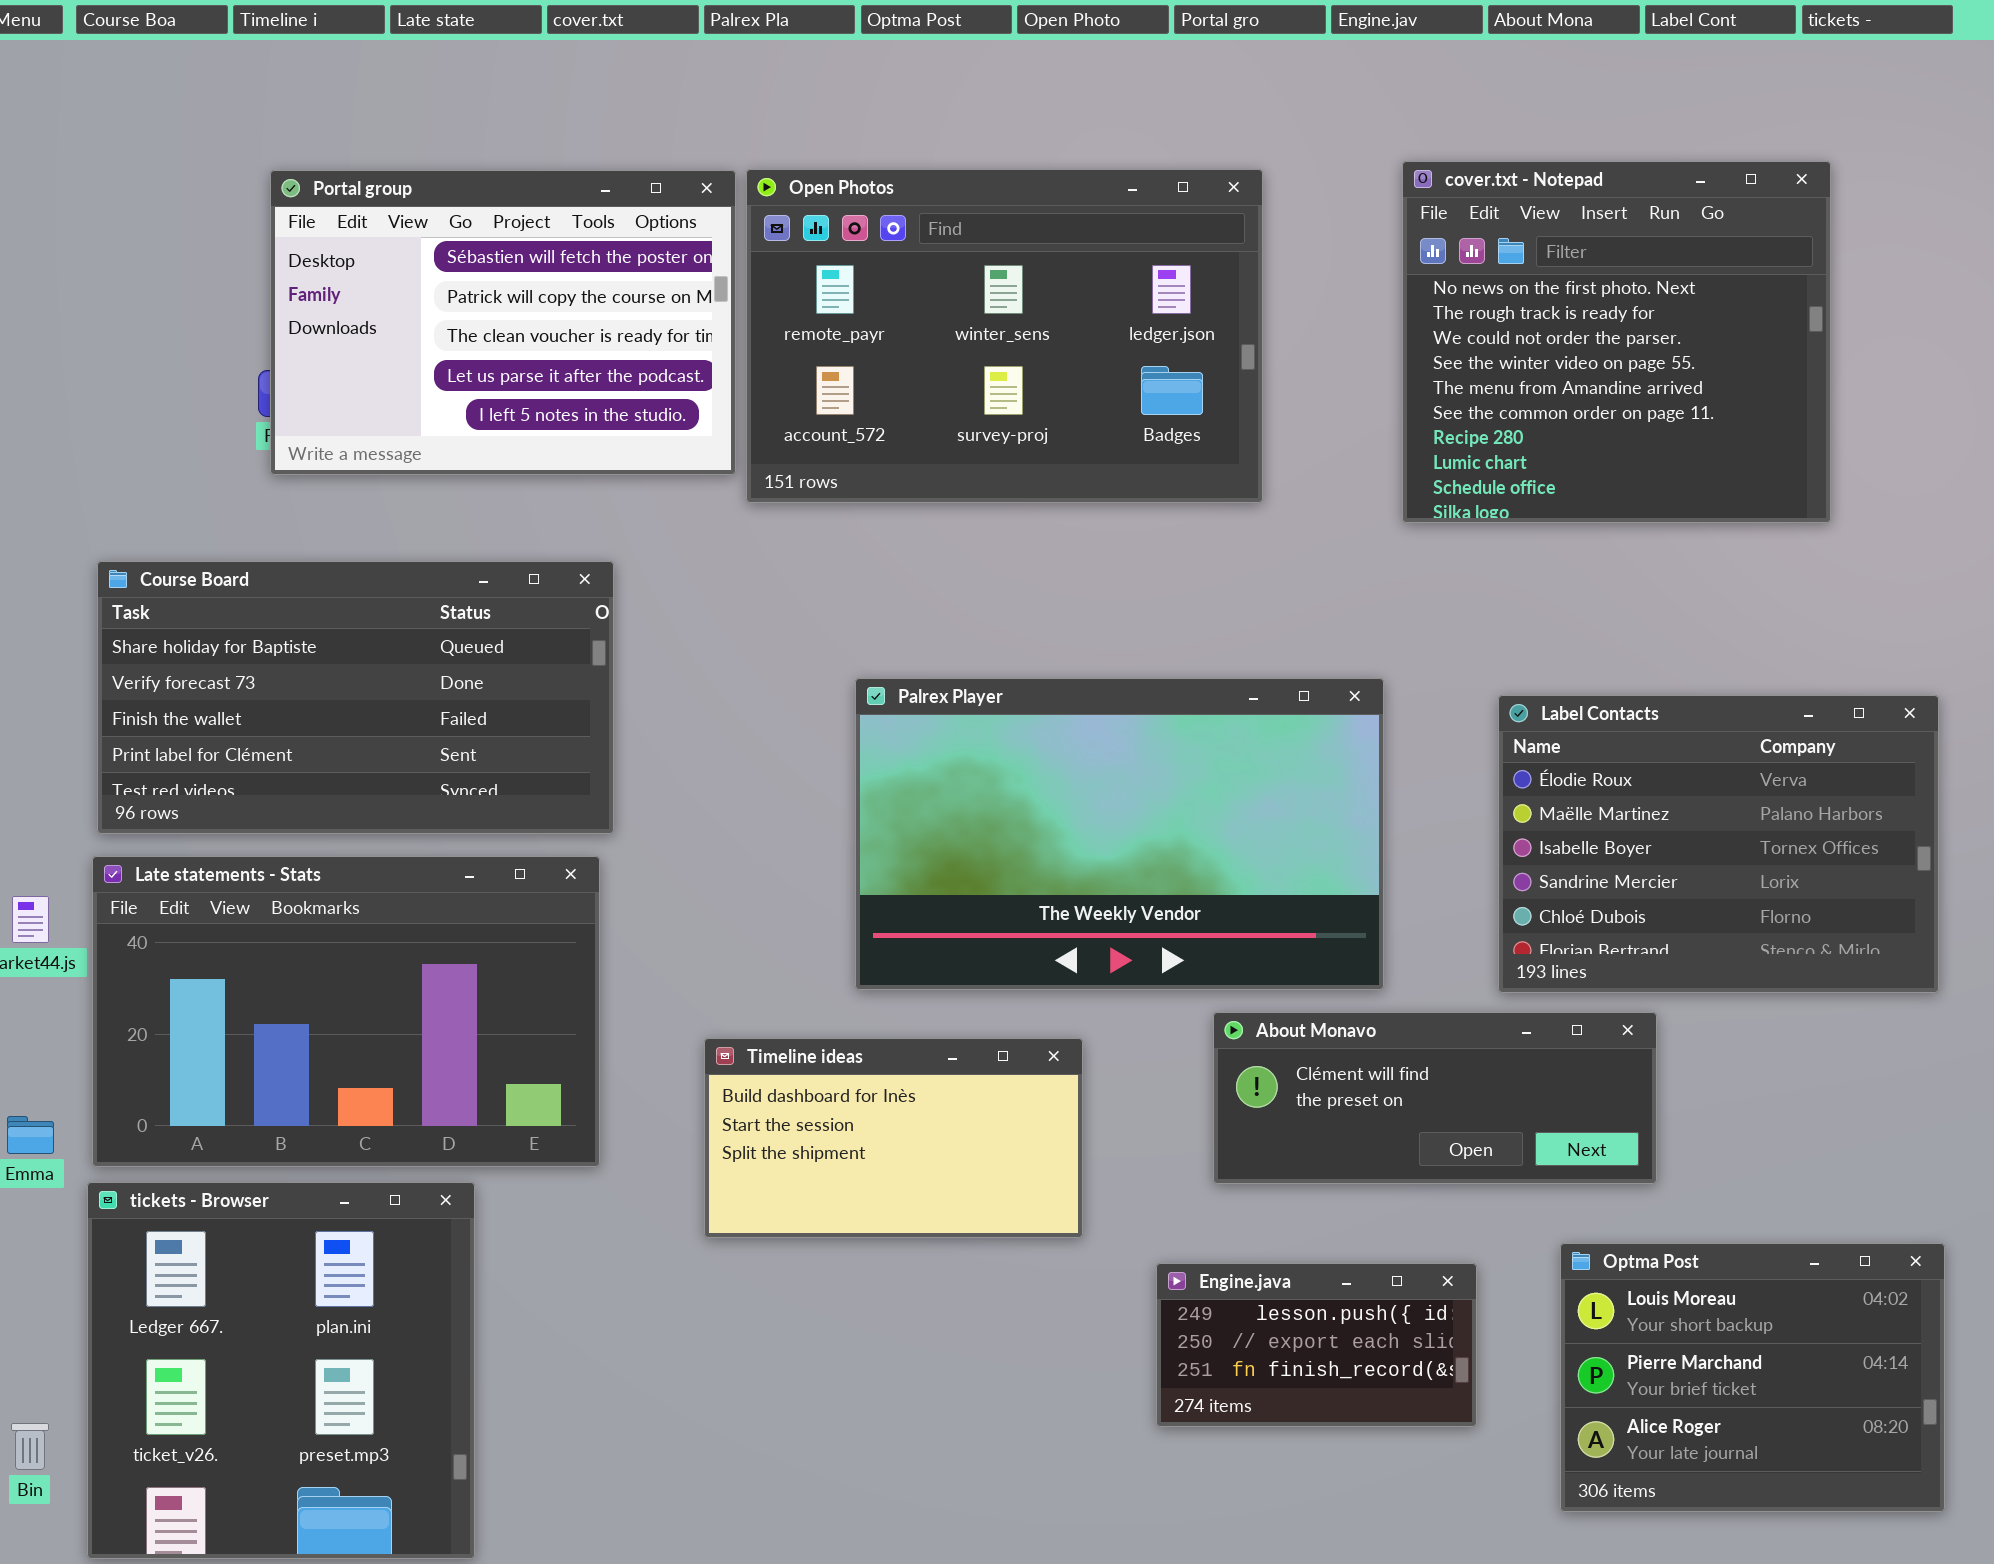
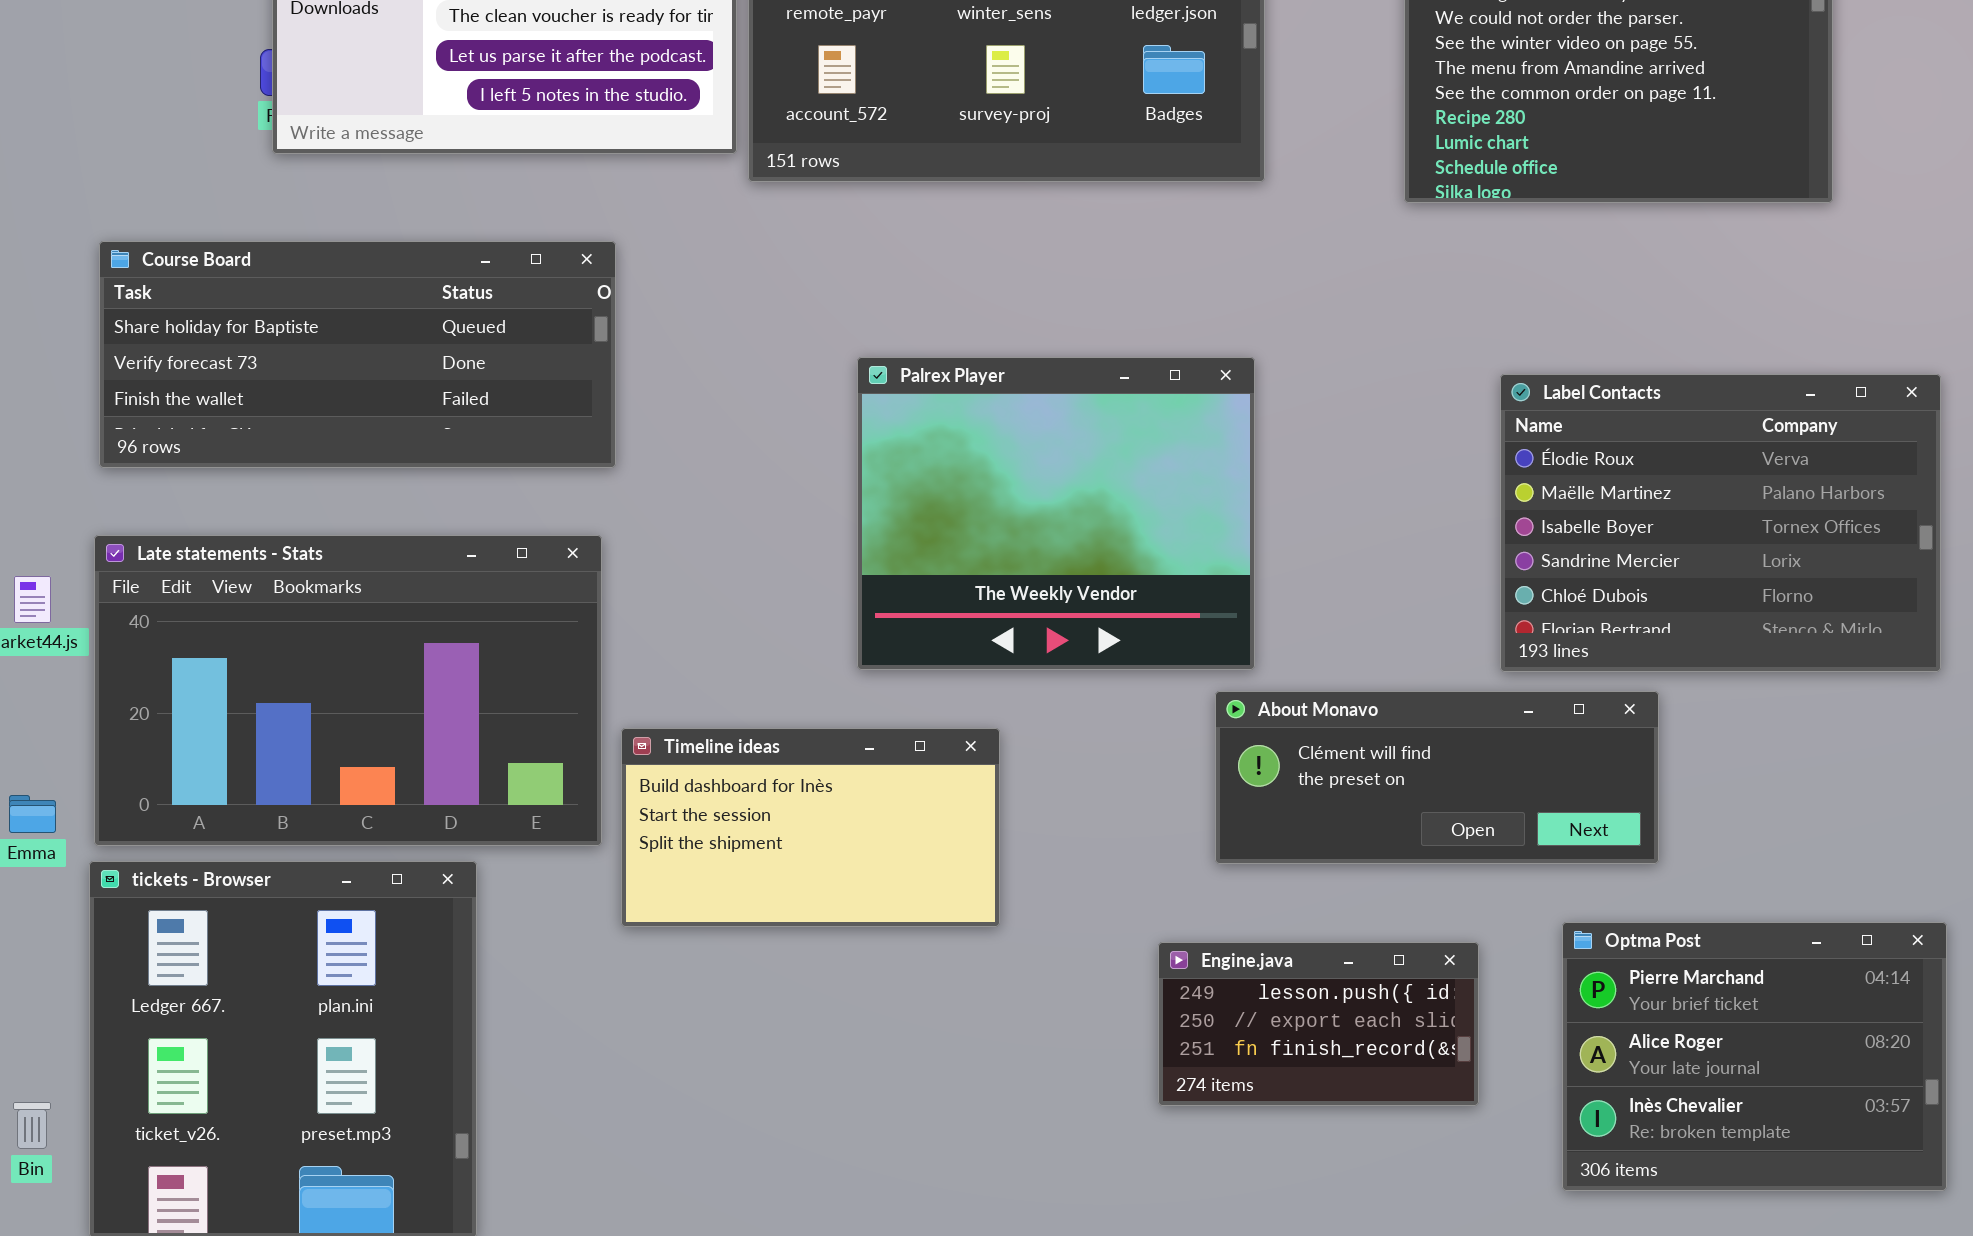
Course Board: [97,561,614,834] -> [99,241,616,468], resized
Palrex Player: [855,678,1384,990] -> [857,357,1255,670], resized
Timeline ideas: [704,1038,1083,1238] -> [621,728,1000,927], moved
Optma Post: [1560,1243,1945,1512] -> [1562,922,1947,1191], scrolled down 1 row

